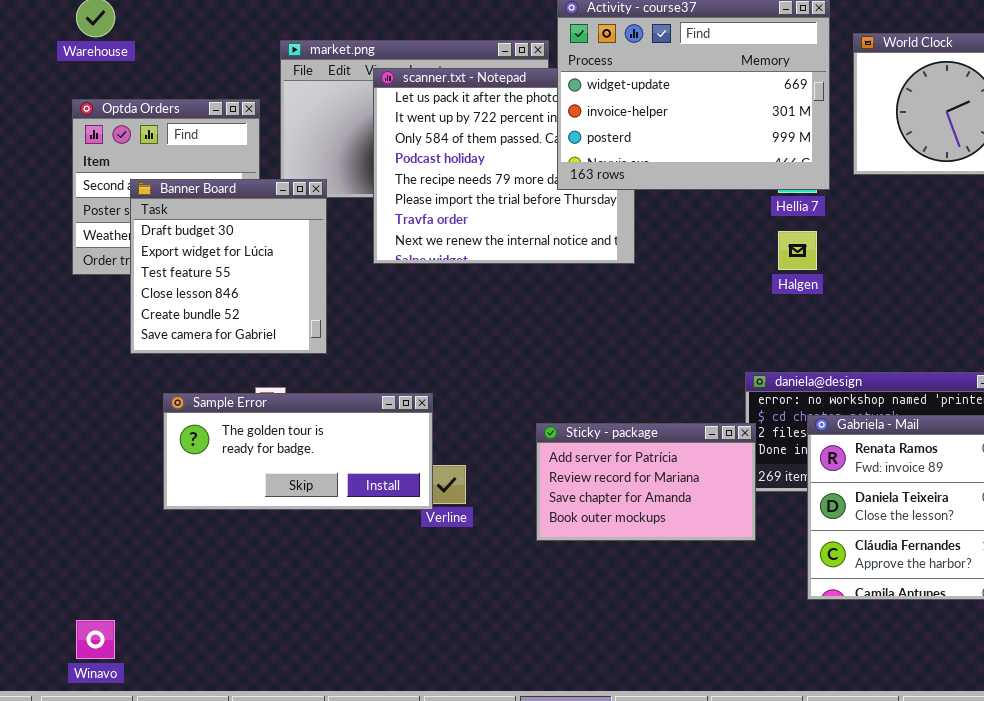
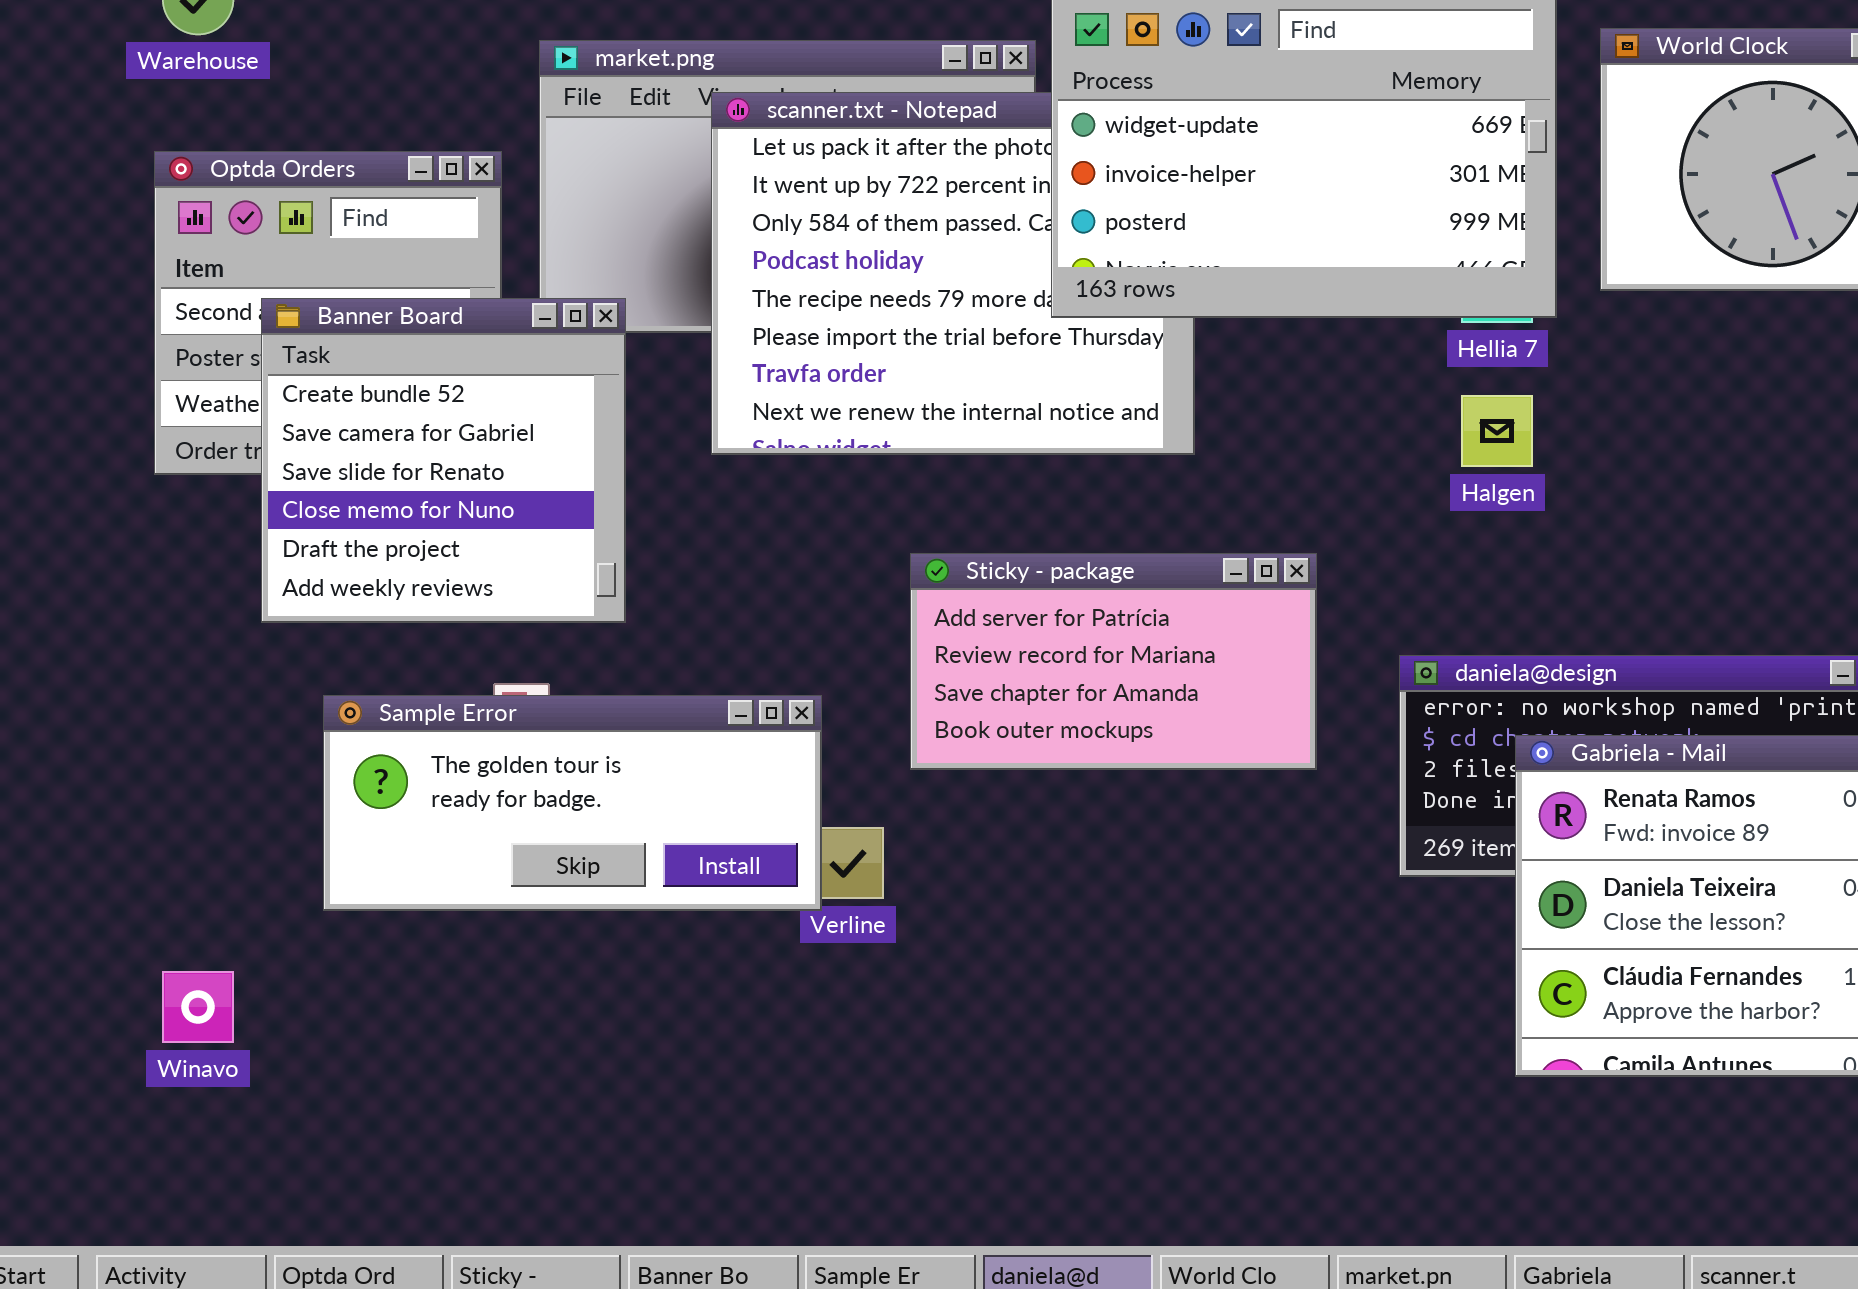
Banner Board: [130,179,327,354] -> [261,298,626,623], scrolled down 4 rows
Sticky - package: [536,423,756,541] -> [910,553,1317,770], moved
Winavo: [76,620,115,659] -> [162,971,234,1043], moved

